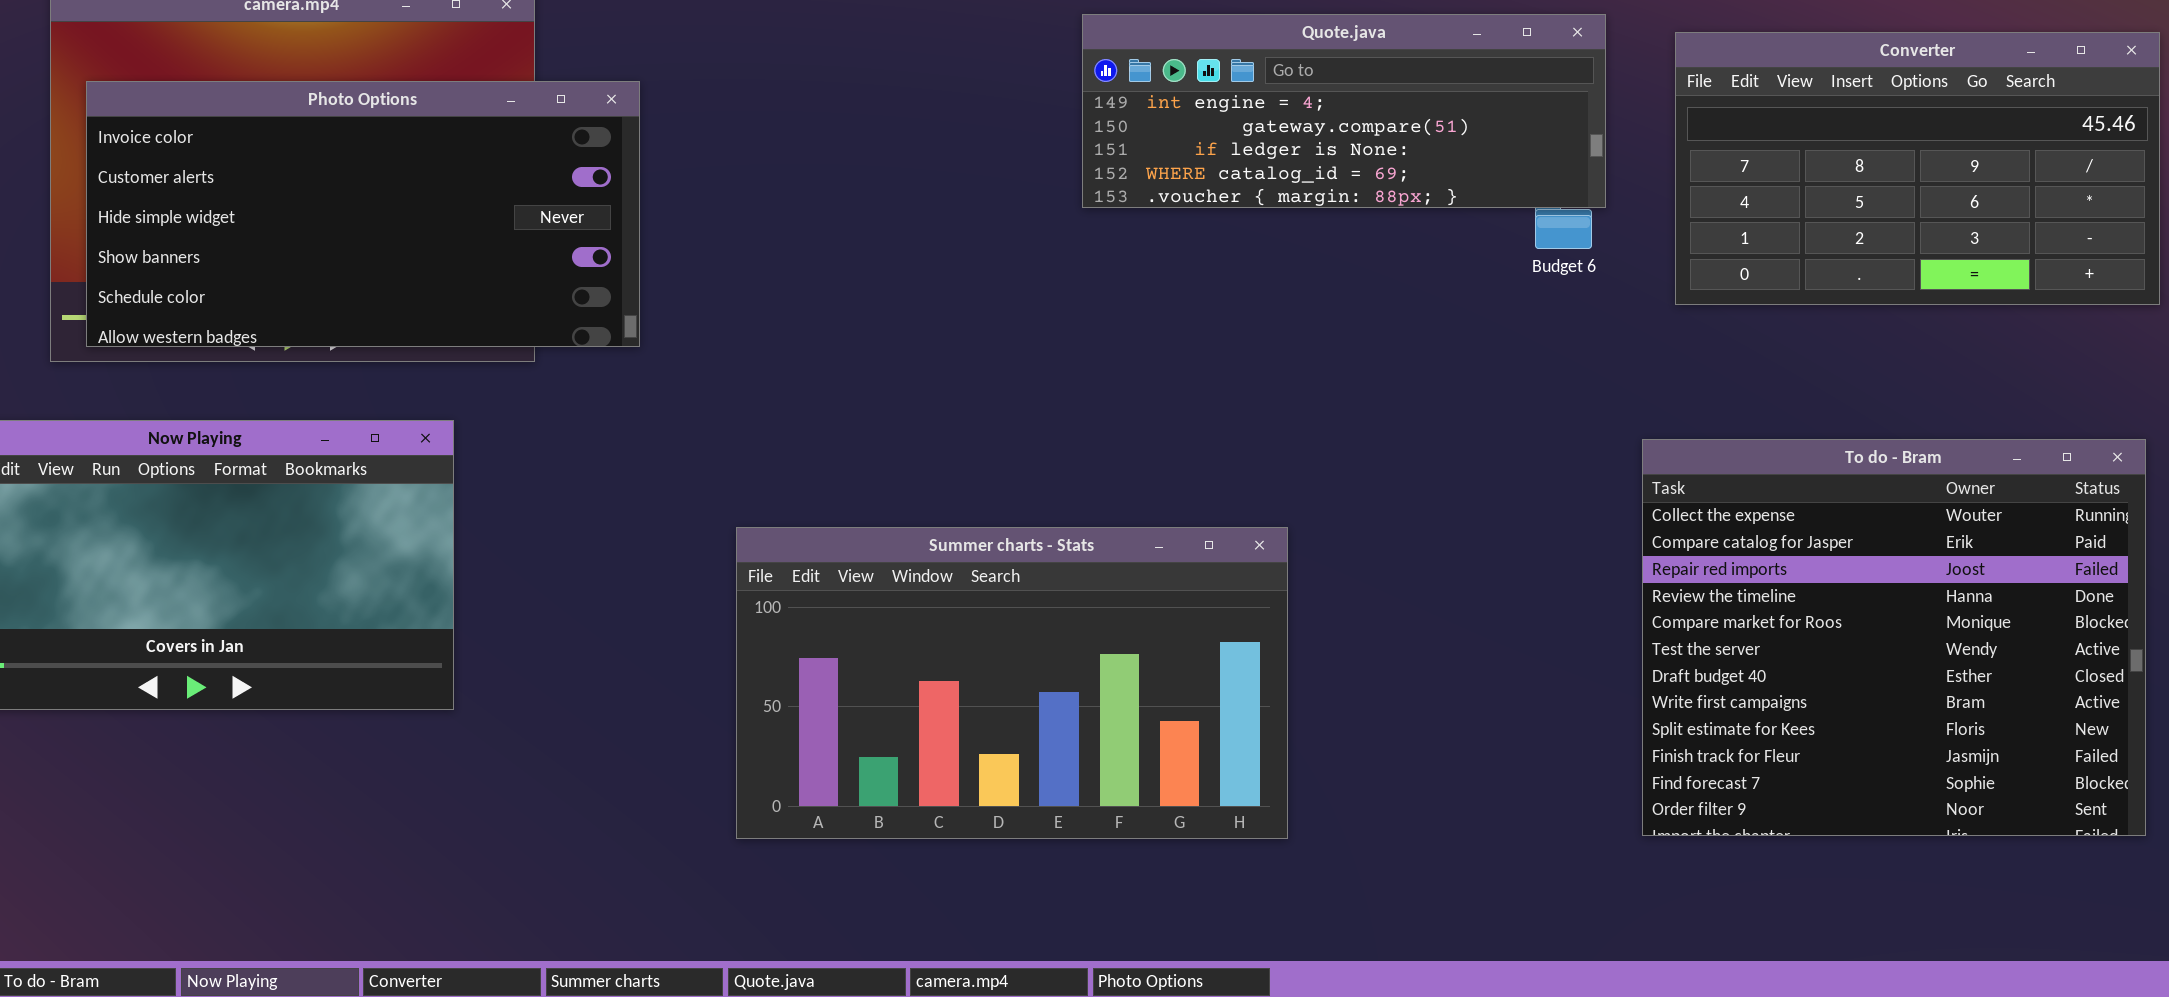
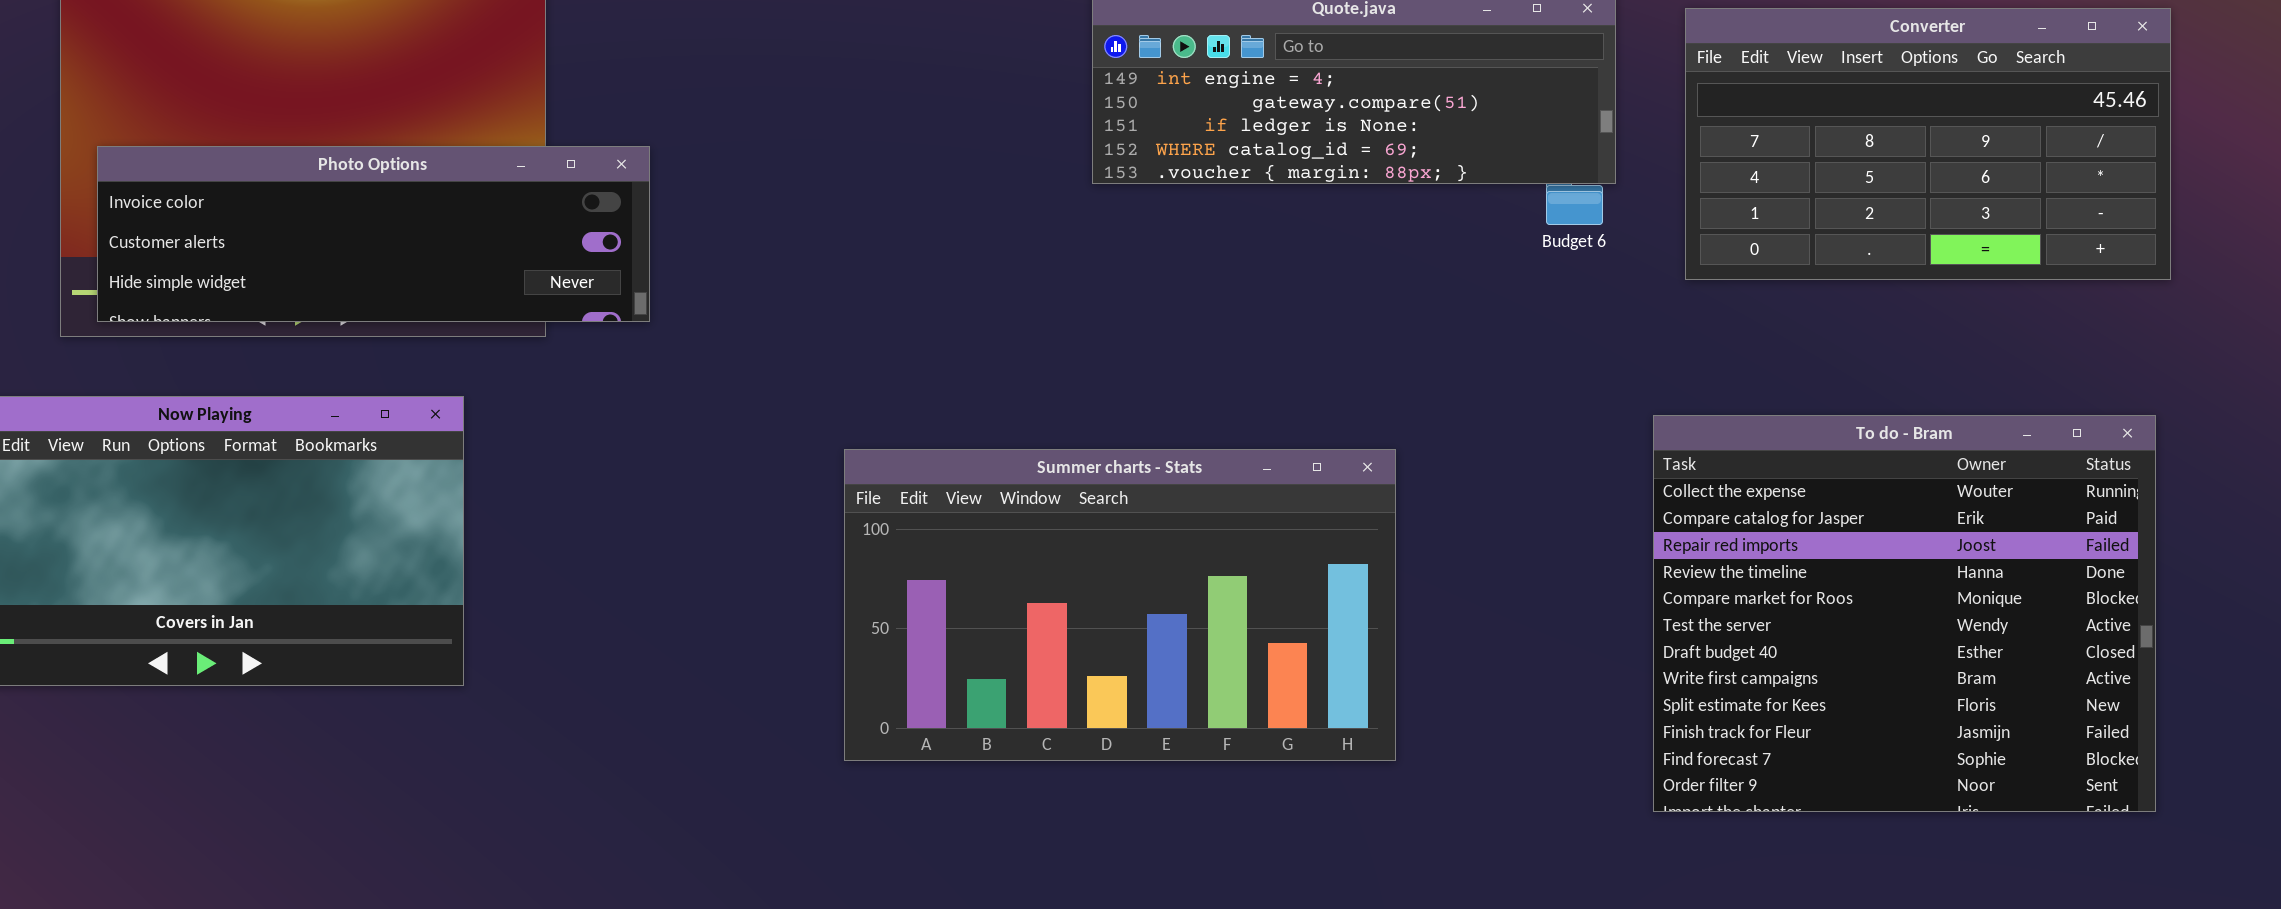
Photo Options: [86,81,640,347] -> [97,146,650,322], resized
Summer charts - Stats: [736,527,1288,839] -> [844,449,1396,761], moved

